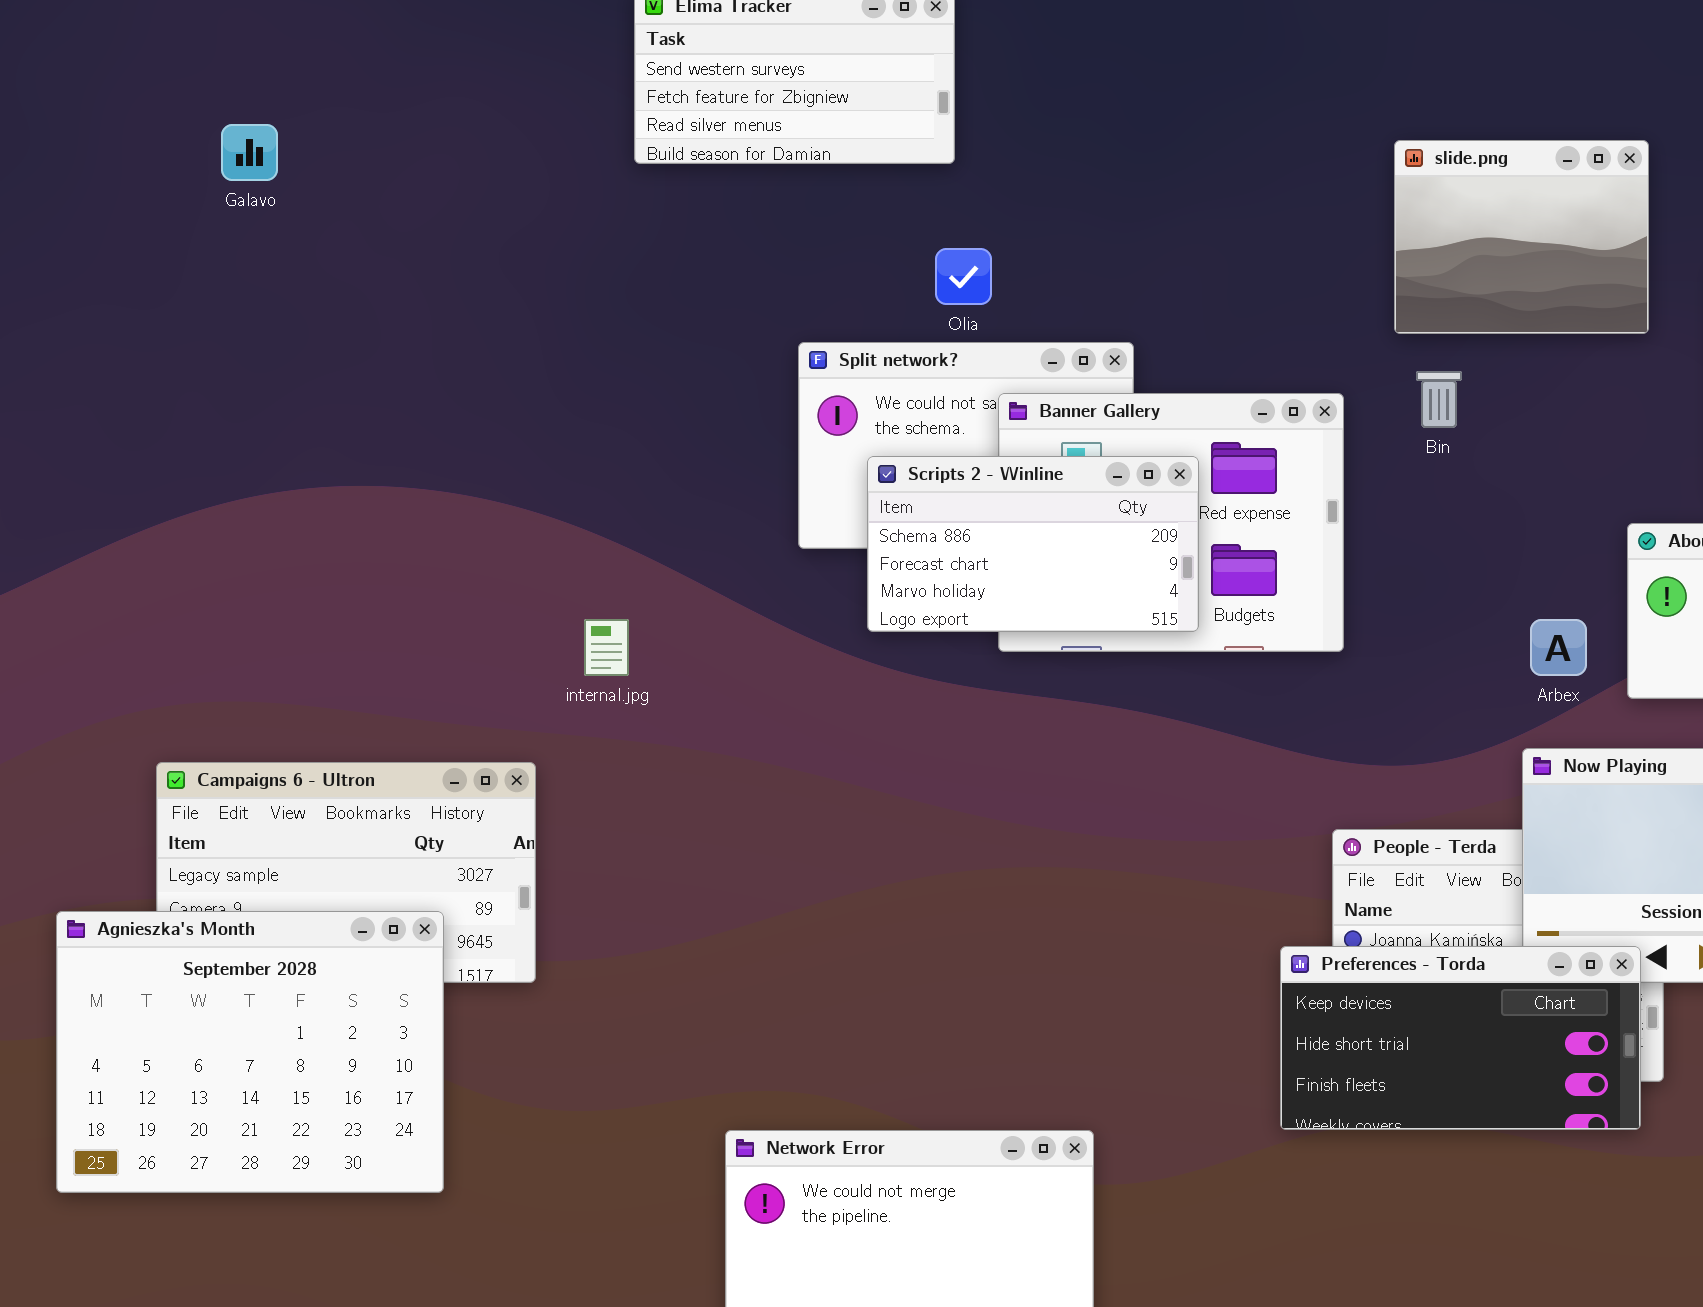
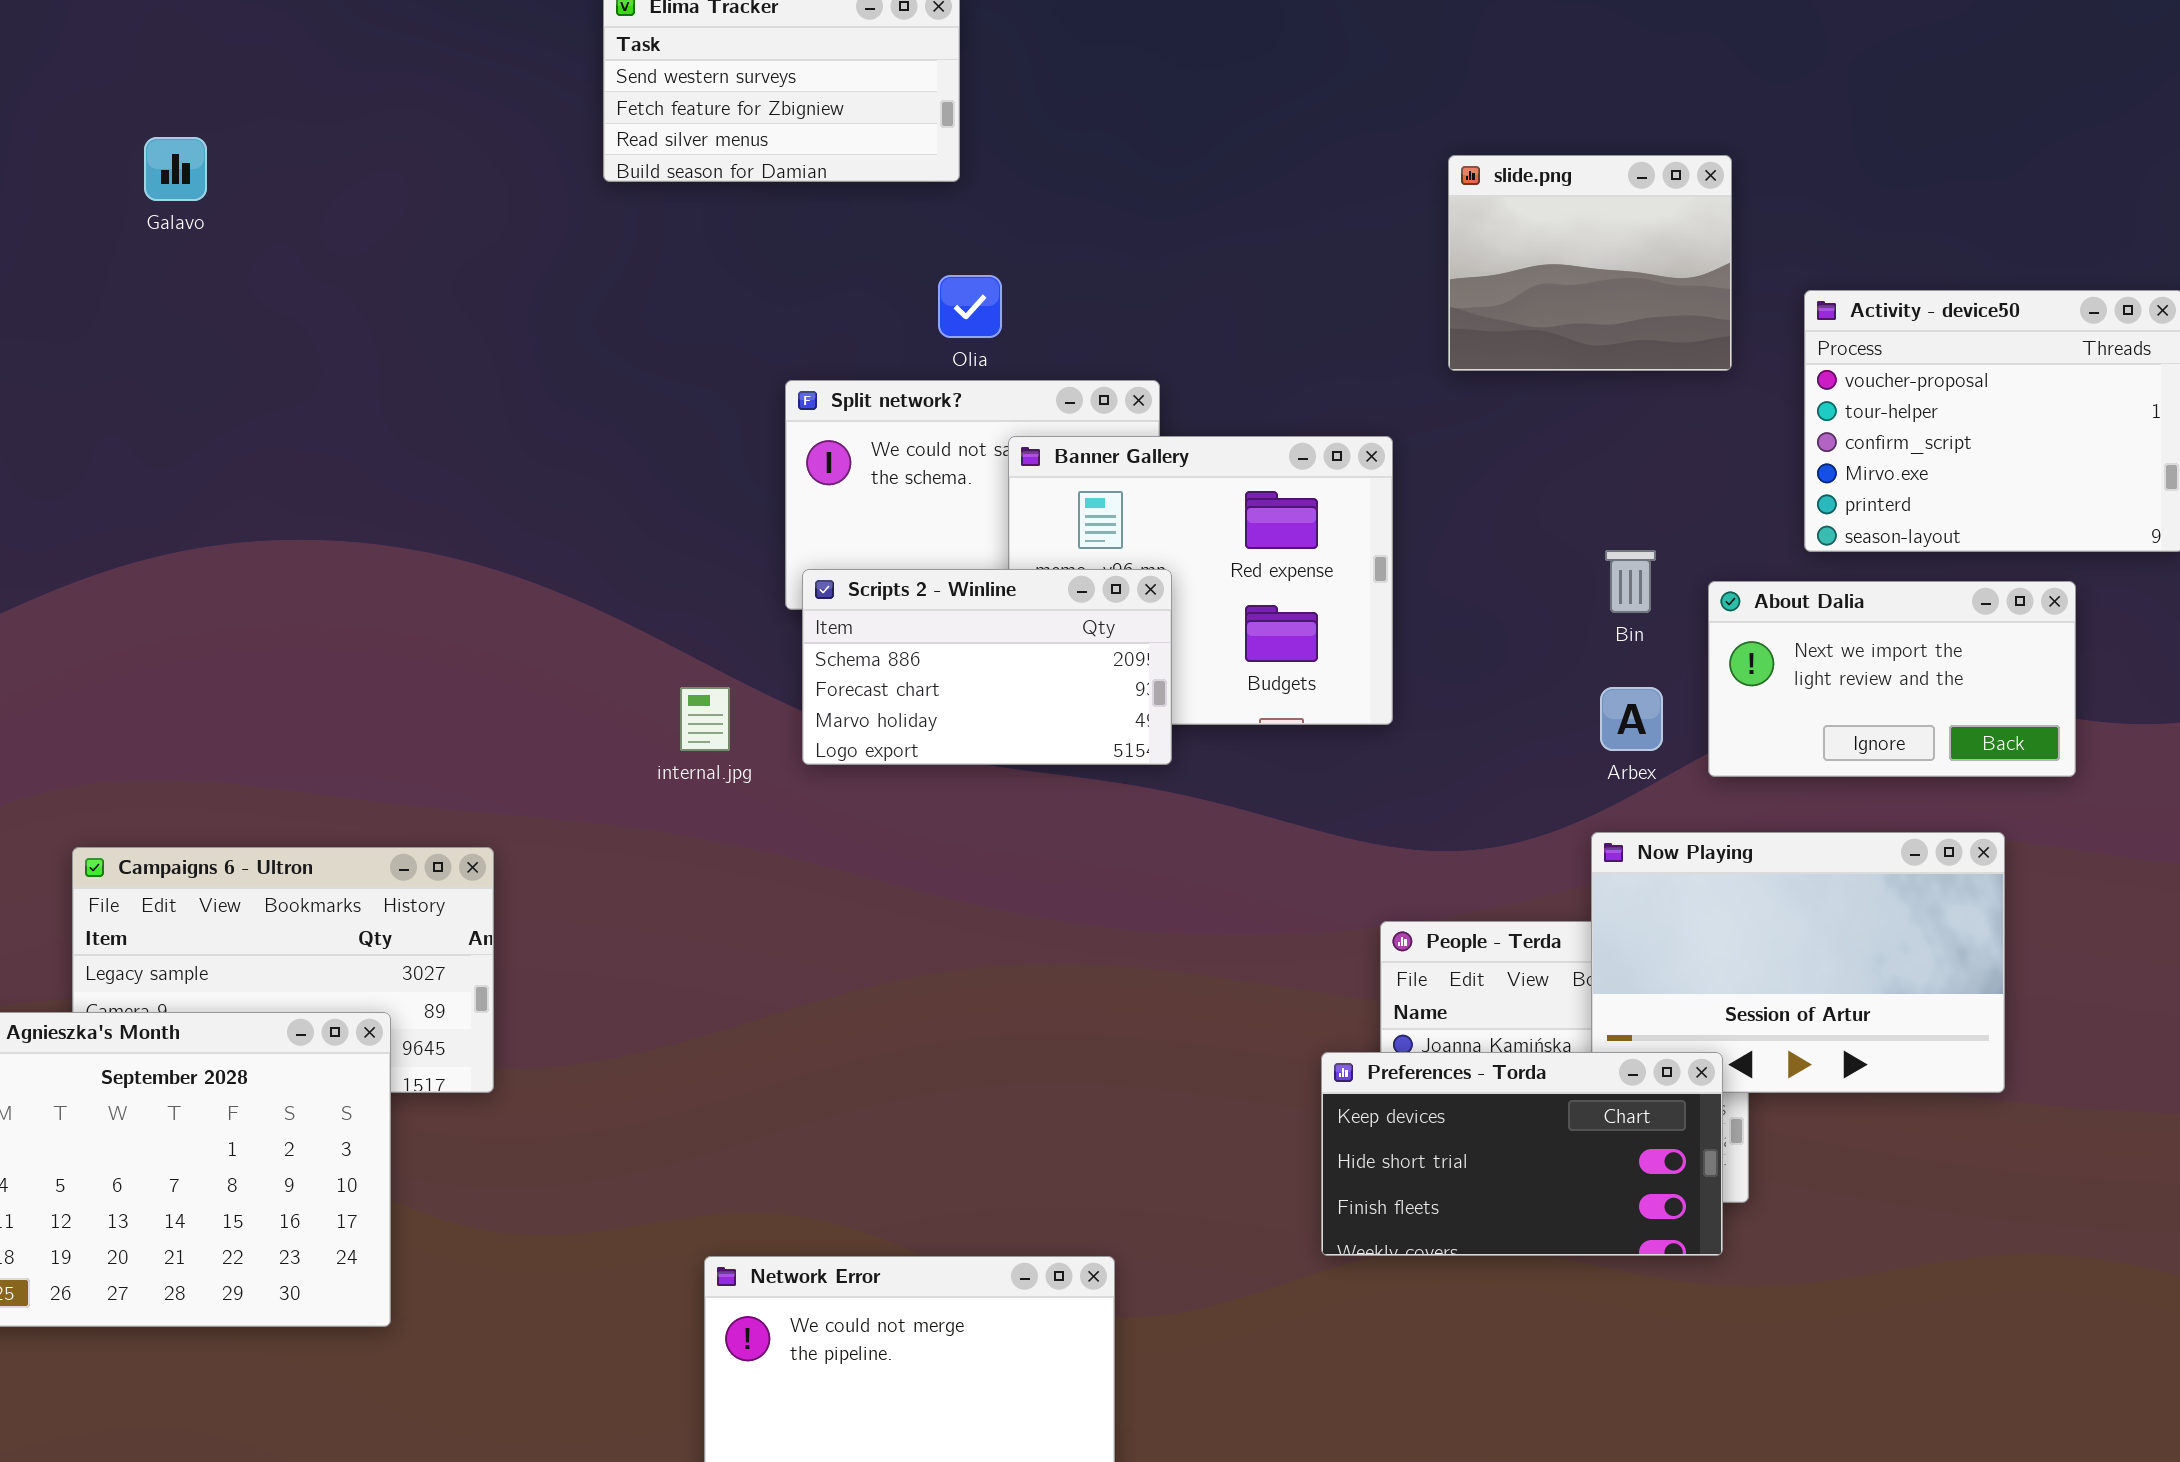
Bin: [1416,371,1462,428] -> [1605,550,1656,613], moved
Scripts 2 - Winline: [867,456,1199,632] -> [802,569,1172,765], moved
internal.jpg: [584,619,629,676] -> [680,687,730,751], moved

